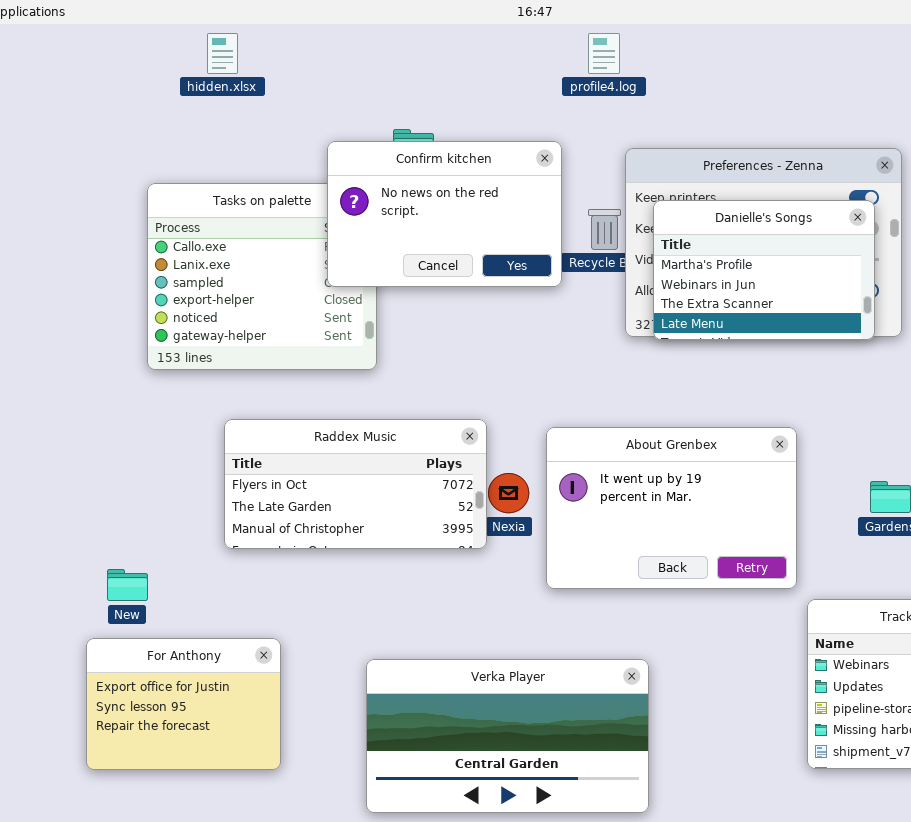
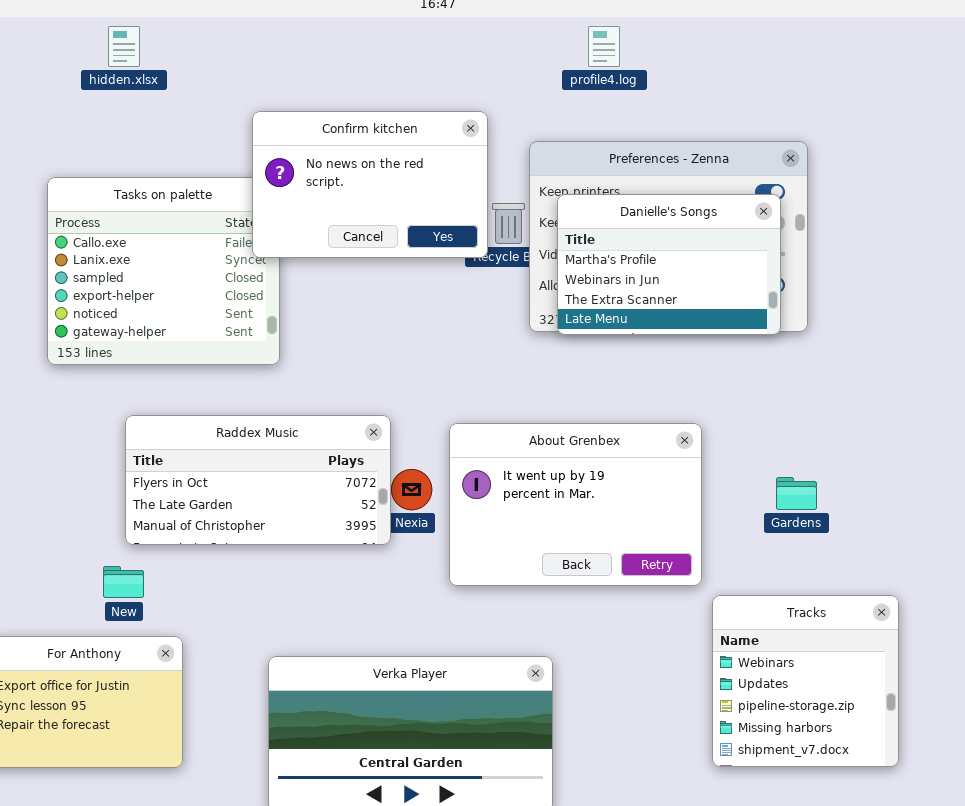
profile4.log: [588,33,620,74] -> [588,26,620,67], moved
Confirm kitchen: [327,141,562,287] -> [252,111,488,258], moved
New: [107,569,148,601] -> [103,566,144,598], moved

